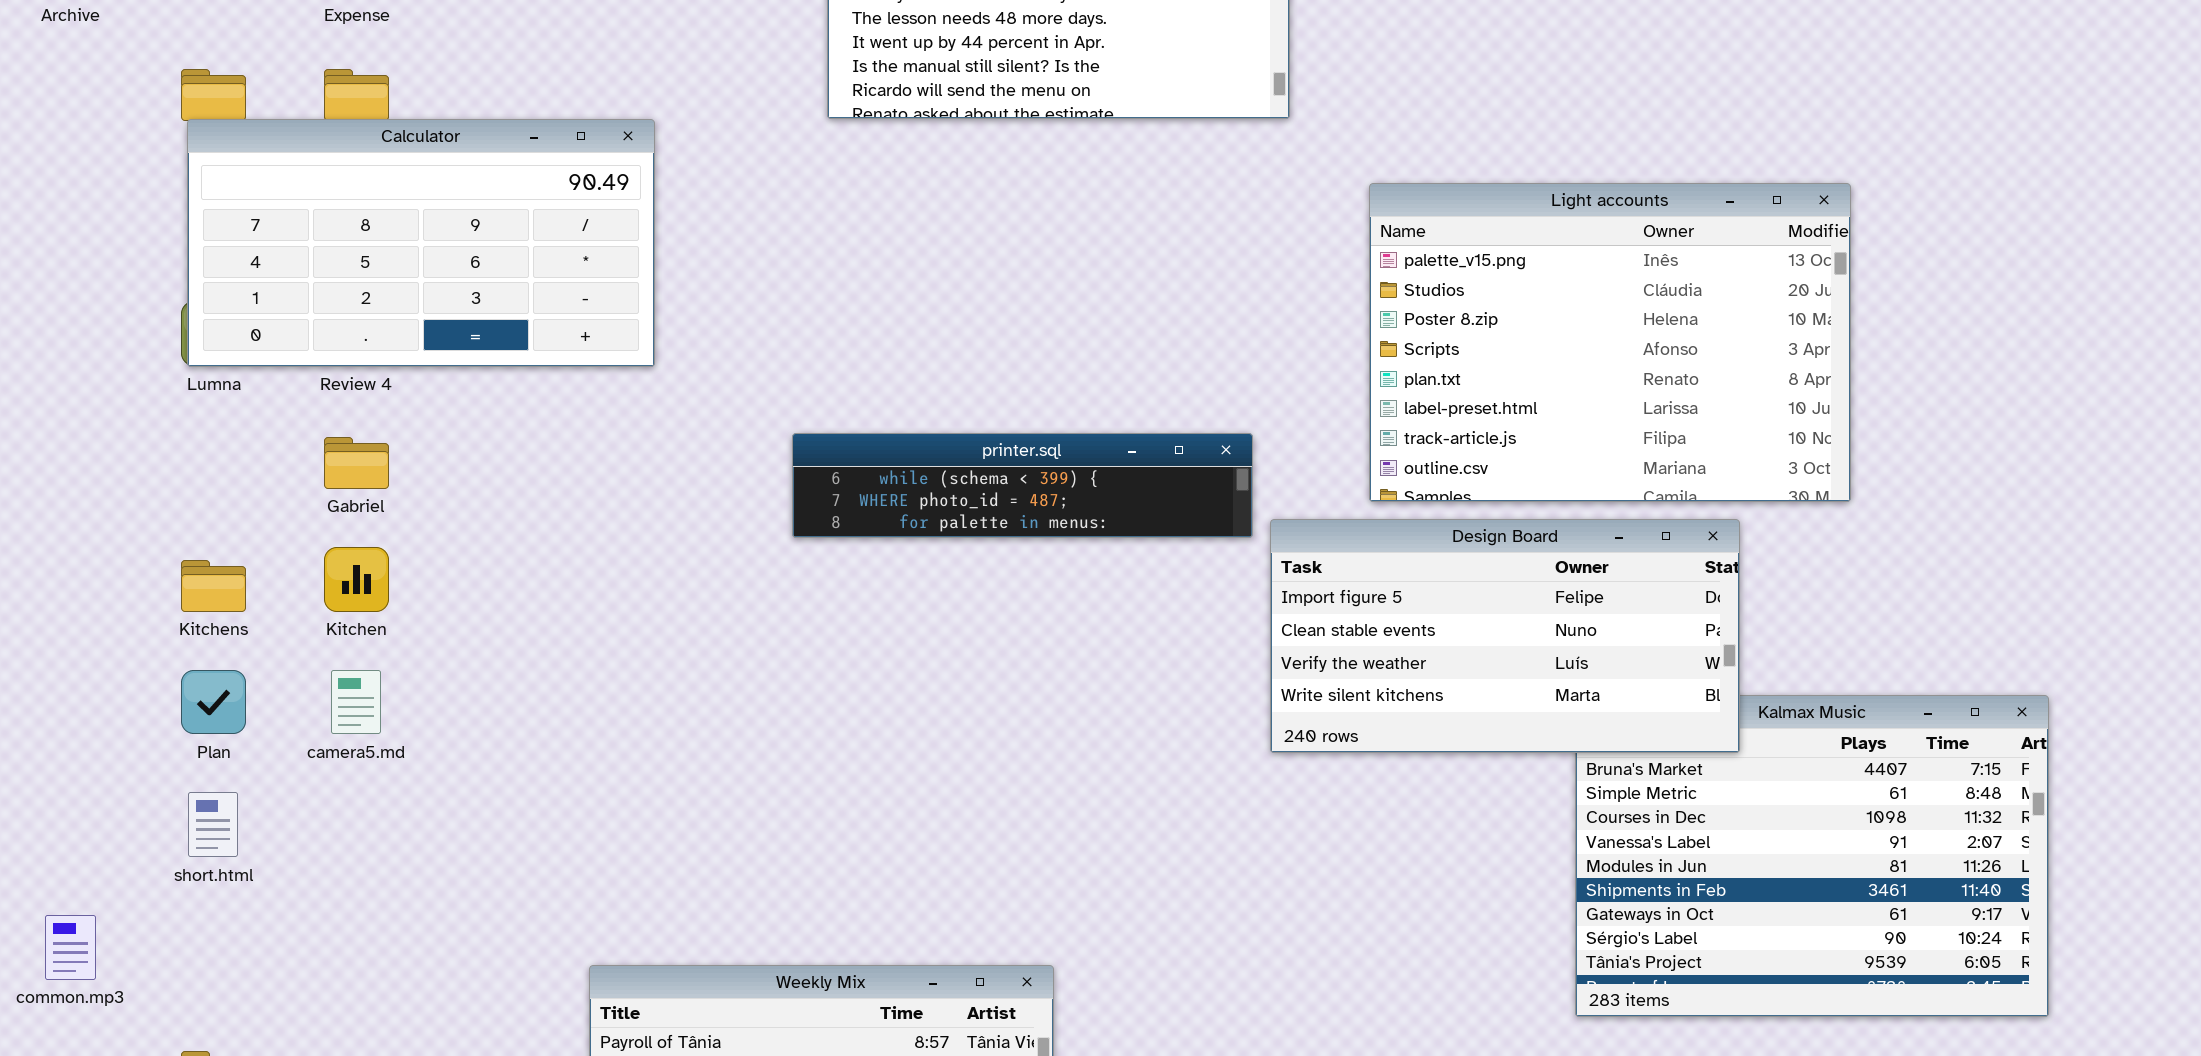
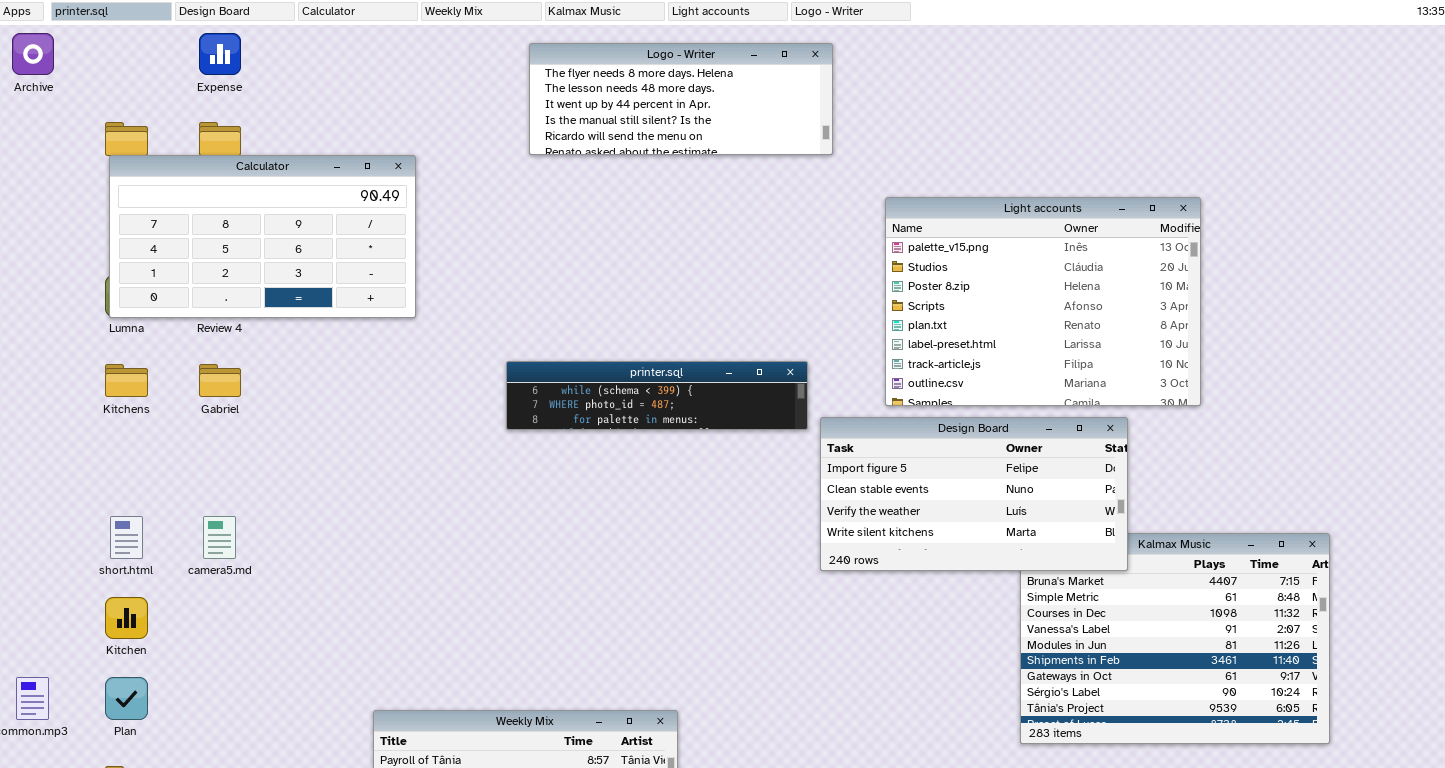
Kitchen: [324,547,389,612] -> [105,597,148,639], moved
Kitchens: [181,560,246,612] -> [105,364,148,397], moved
Plan: [181,670,246,734] -> [105,677,148,720], moved
short.html: [188,792,238,857] -> [110,516,143,559], moved

